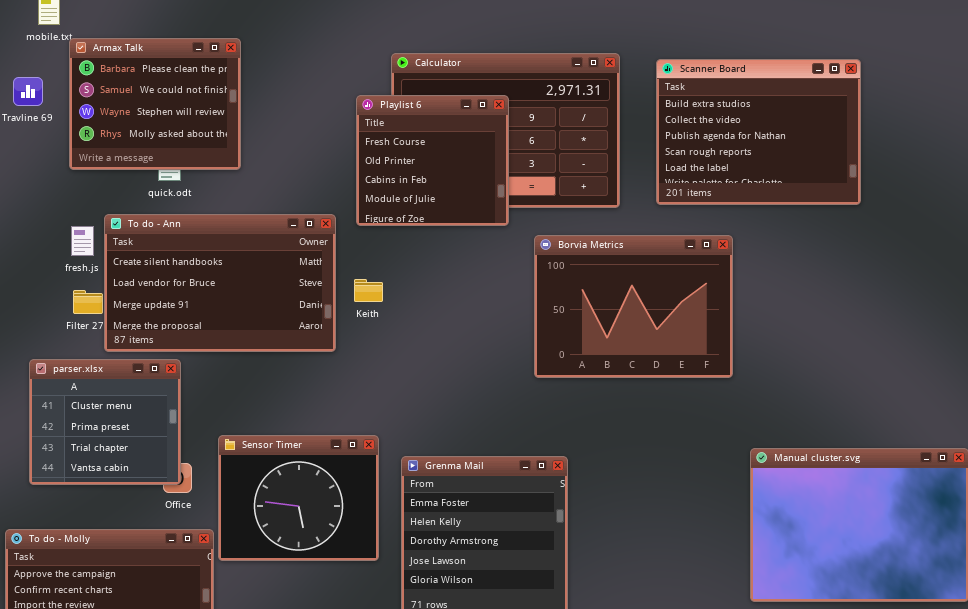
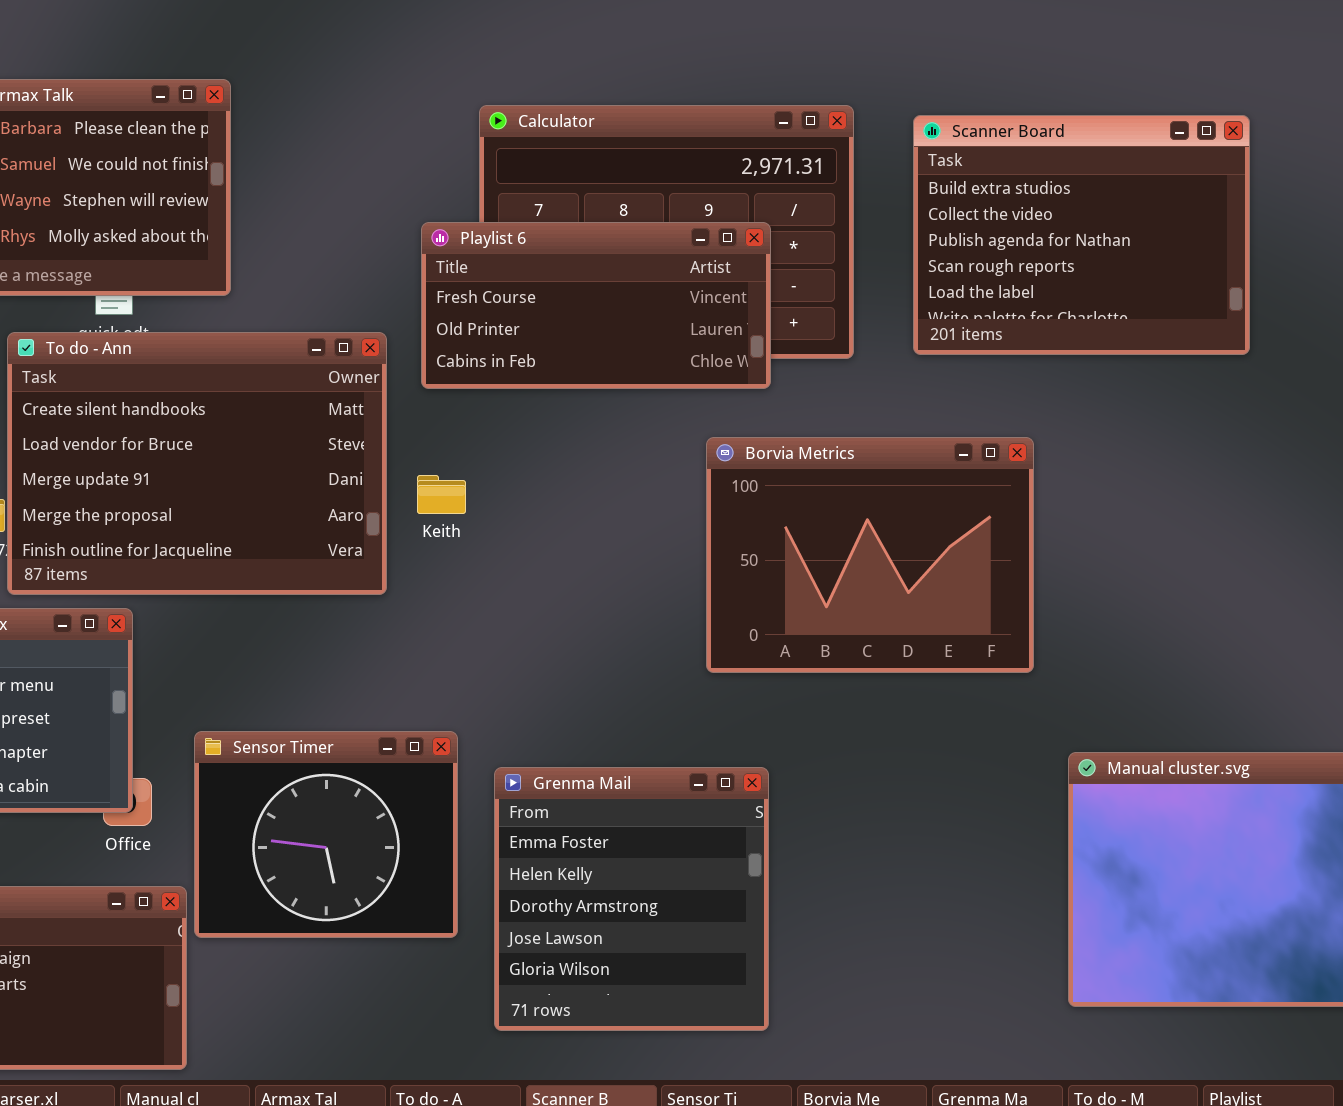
Playlist 6: [356,95,509,226] -> [421,222,771,389], resized
To do - Ann: [104,214,336,352] -> [7,332,387,595], resized
Borvia Metrics: [534,235,733,378] -> [706,437,1034,673], moved

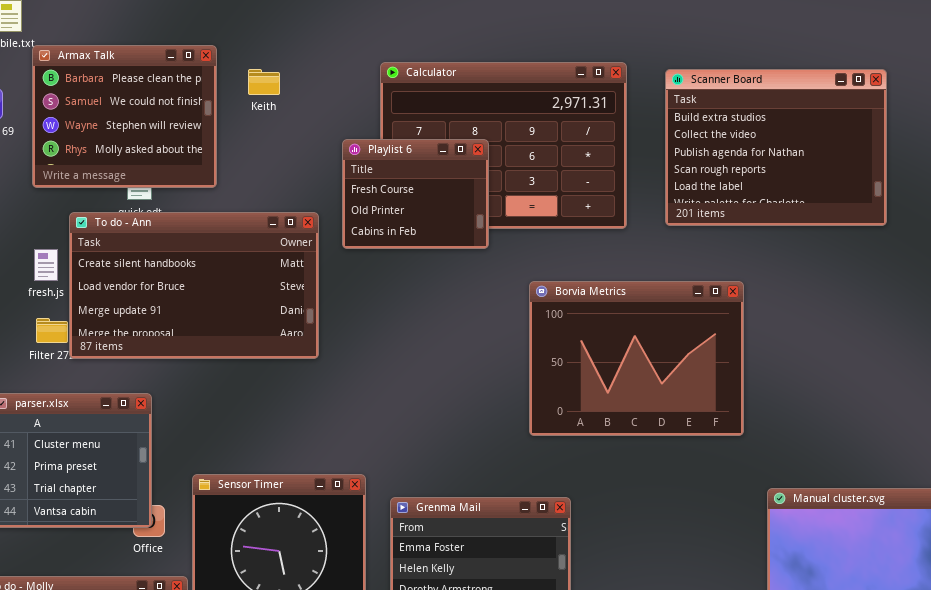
Playlist 6: [421,222,771,389] -> [342,139,489,249], resized
To do - Ann: [7,332,387,595] -> [69,212,319,359], resized
Keith: [417,475,466,514] -> [248,69,280,95], moved

